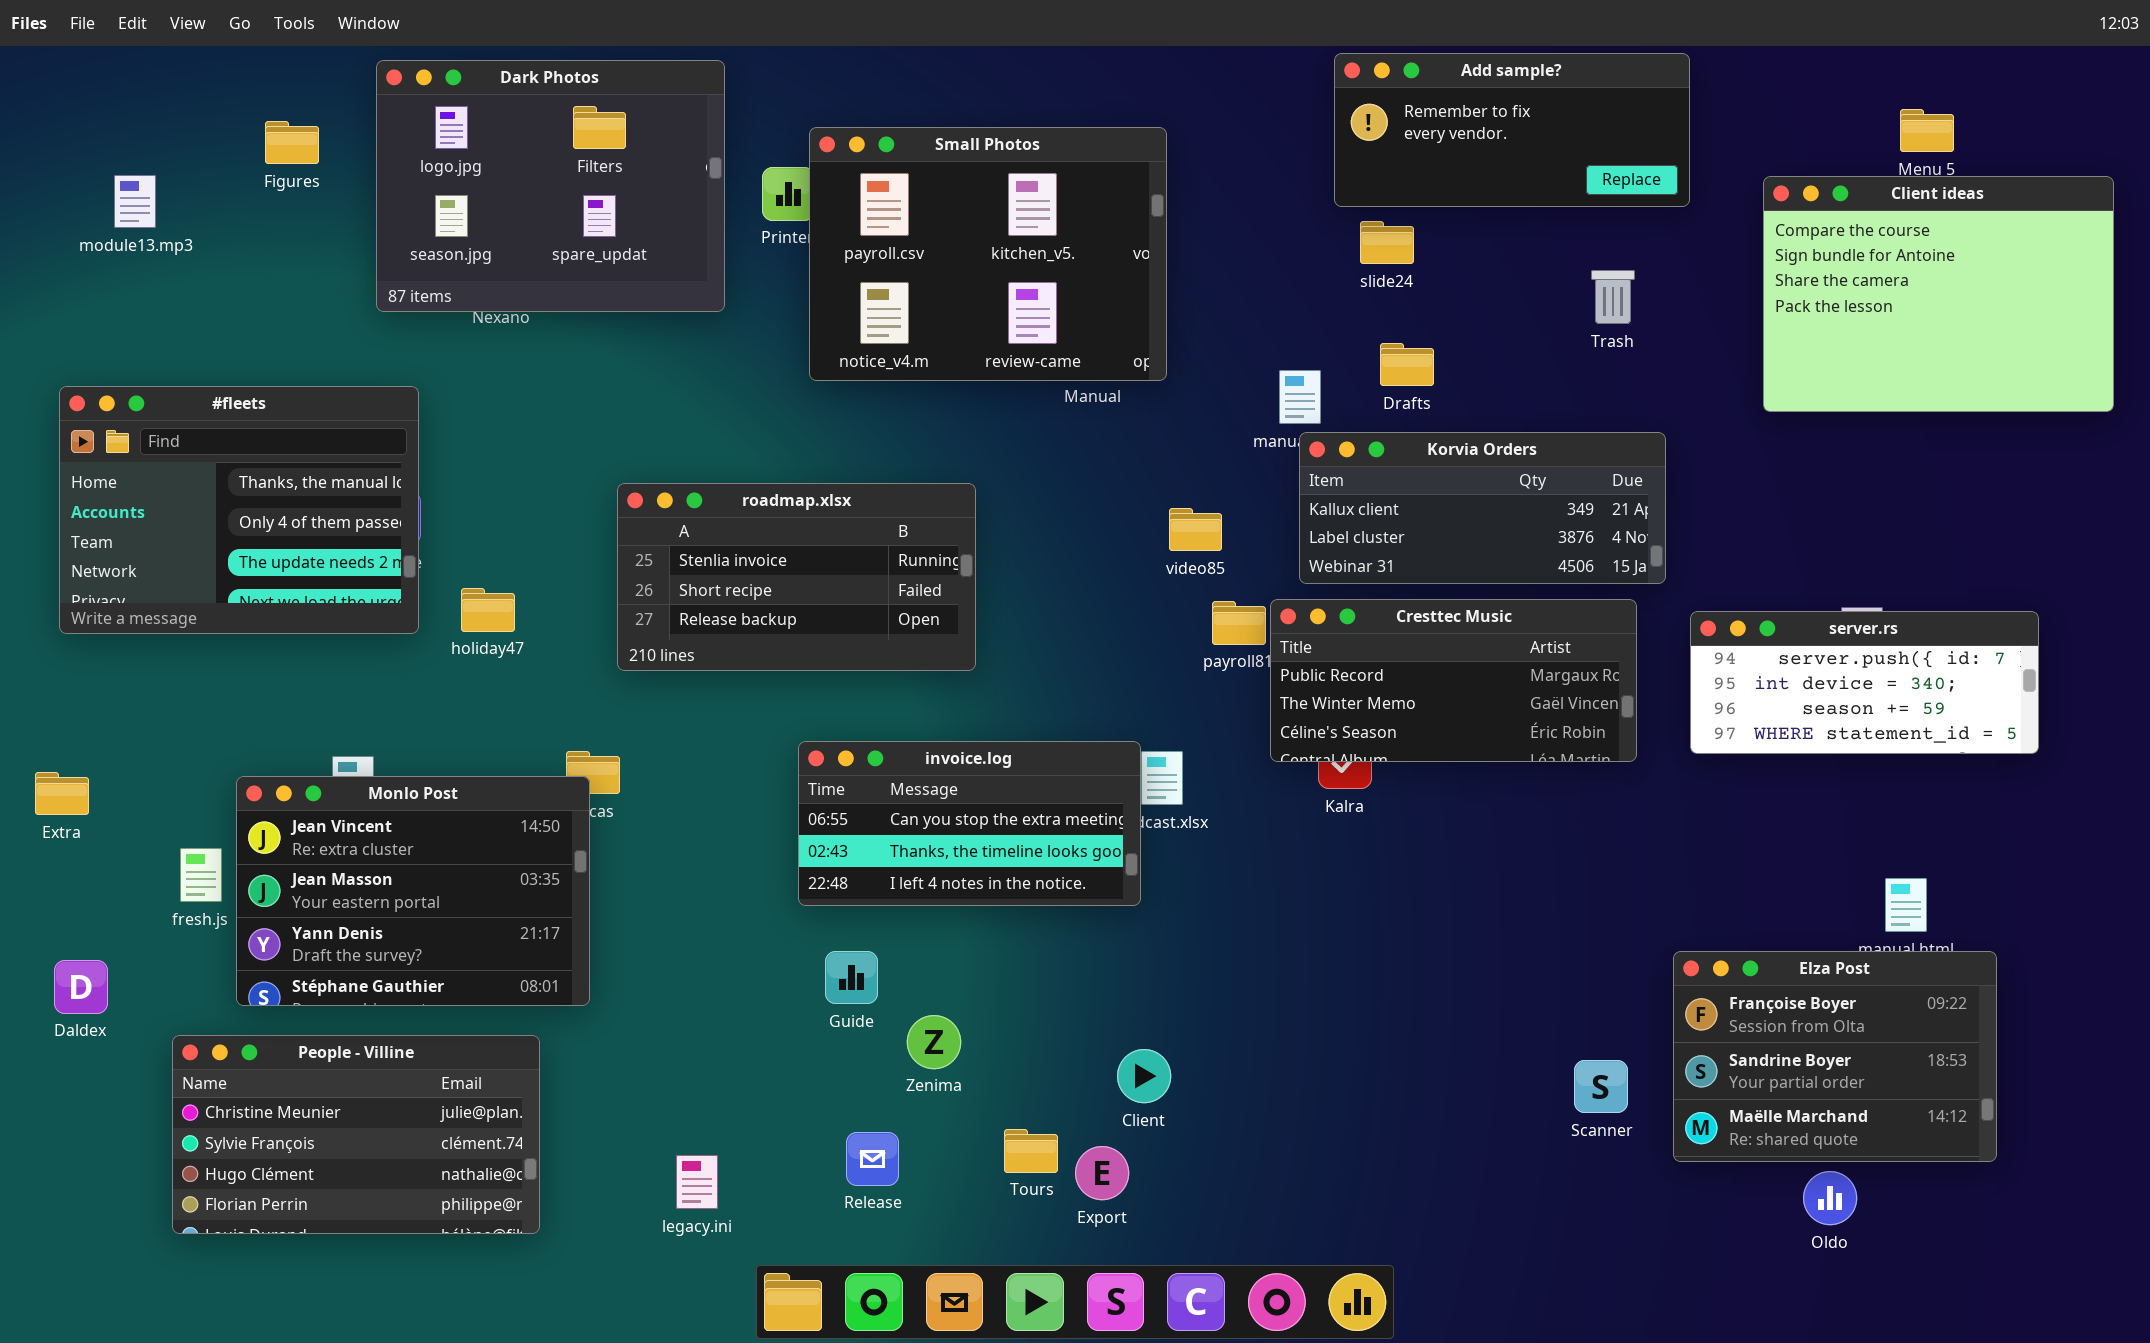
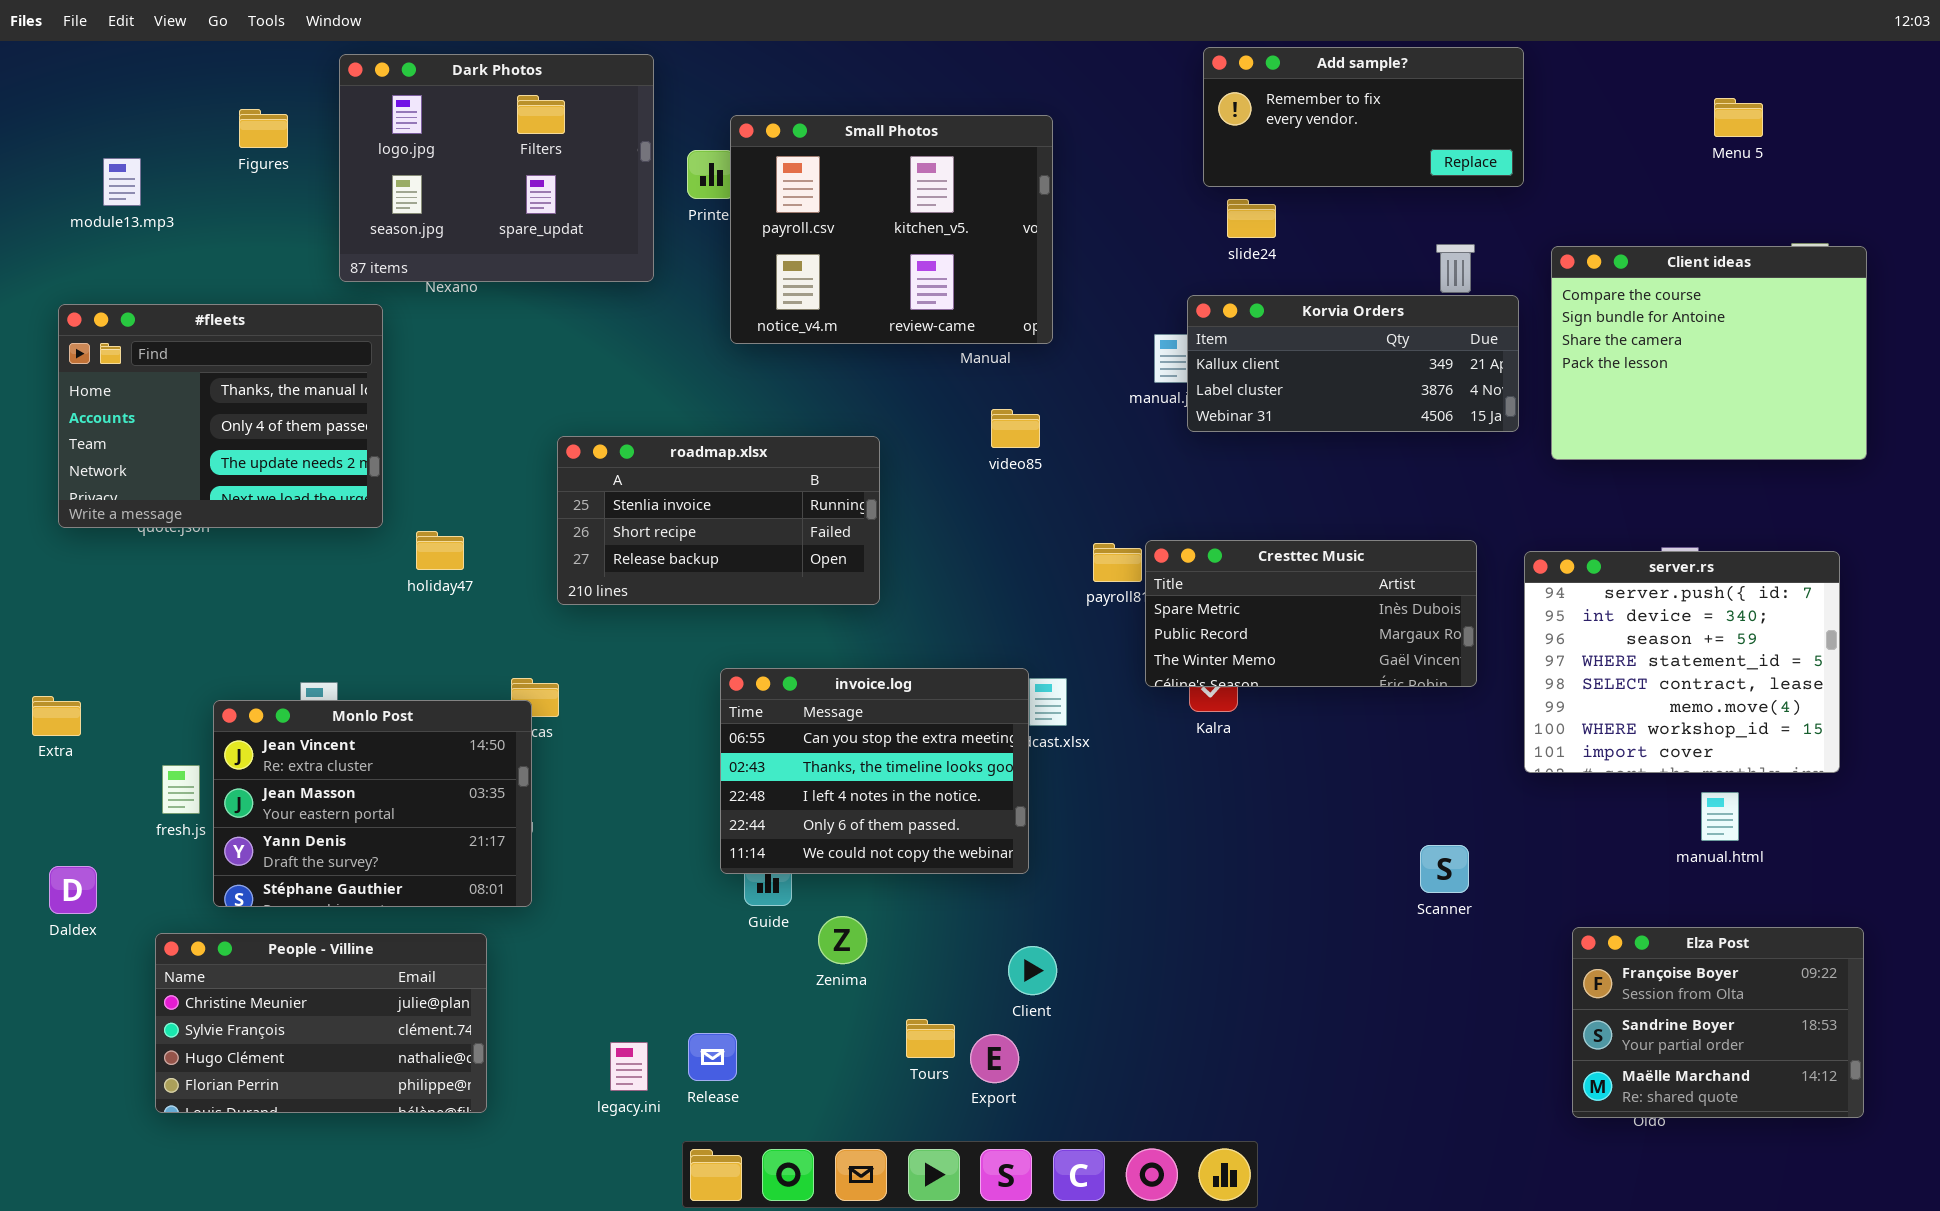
Client ideas: [1763,176,2114,412] -> [1551,246,1867,460], moved
#fleets: [59,386,419,634] -> [58,304,383,528], moved
Korvia Orders: [1299,432,1666,584] -> [1187,295,1519,432], moved
video85: [1169,508,1222,551] -> [991,409,1040,448], moved
Cresttec Music: [1270,599,1637,762] -> [1145,540,1477,687], scrolled up 1 row
server.rs: [1690,611,2039,754] -> [1524,551,1840,773], resized
invoice.log: [798,741,1141,906] -> [720,668,1029,874], resized
Elza Post: [1673,951,1997,1162] -> [1572,927,1864,1118], moved
Scanner: [1574,1060,1628,1113] -> [1420,845,1469,893], moved
Release: [846,1132,899,1186] -> [688,1033,737,1081], moved

